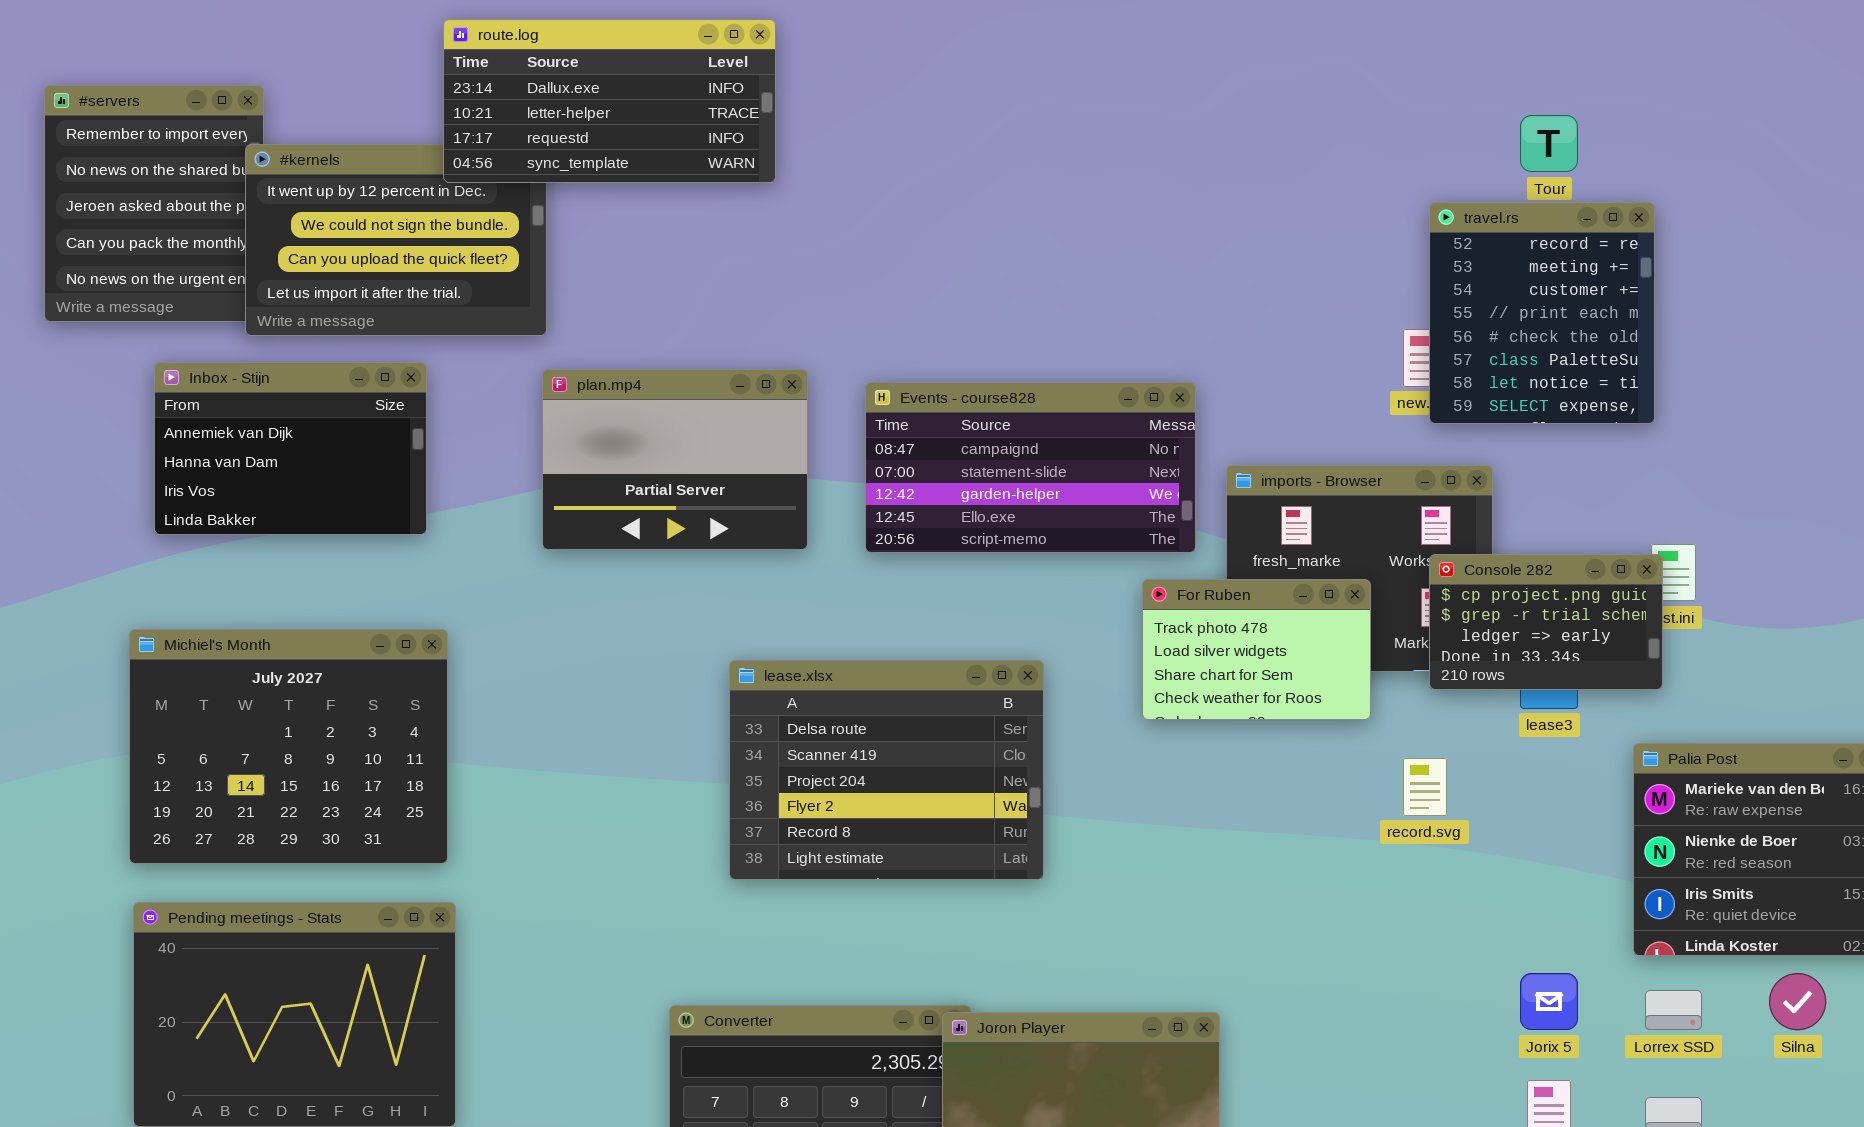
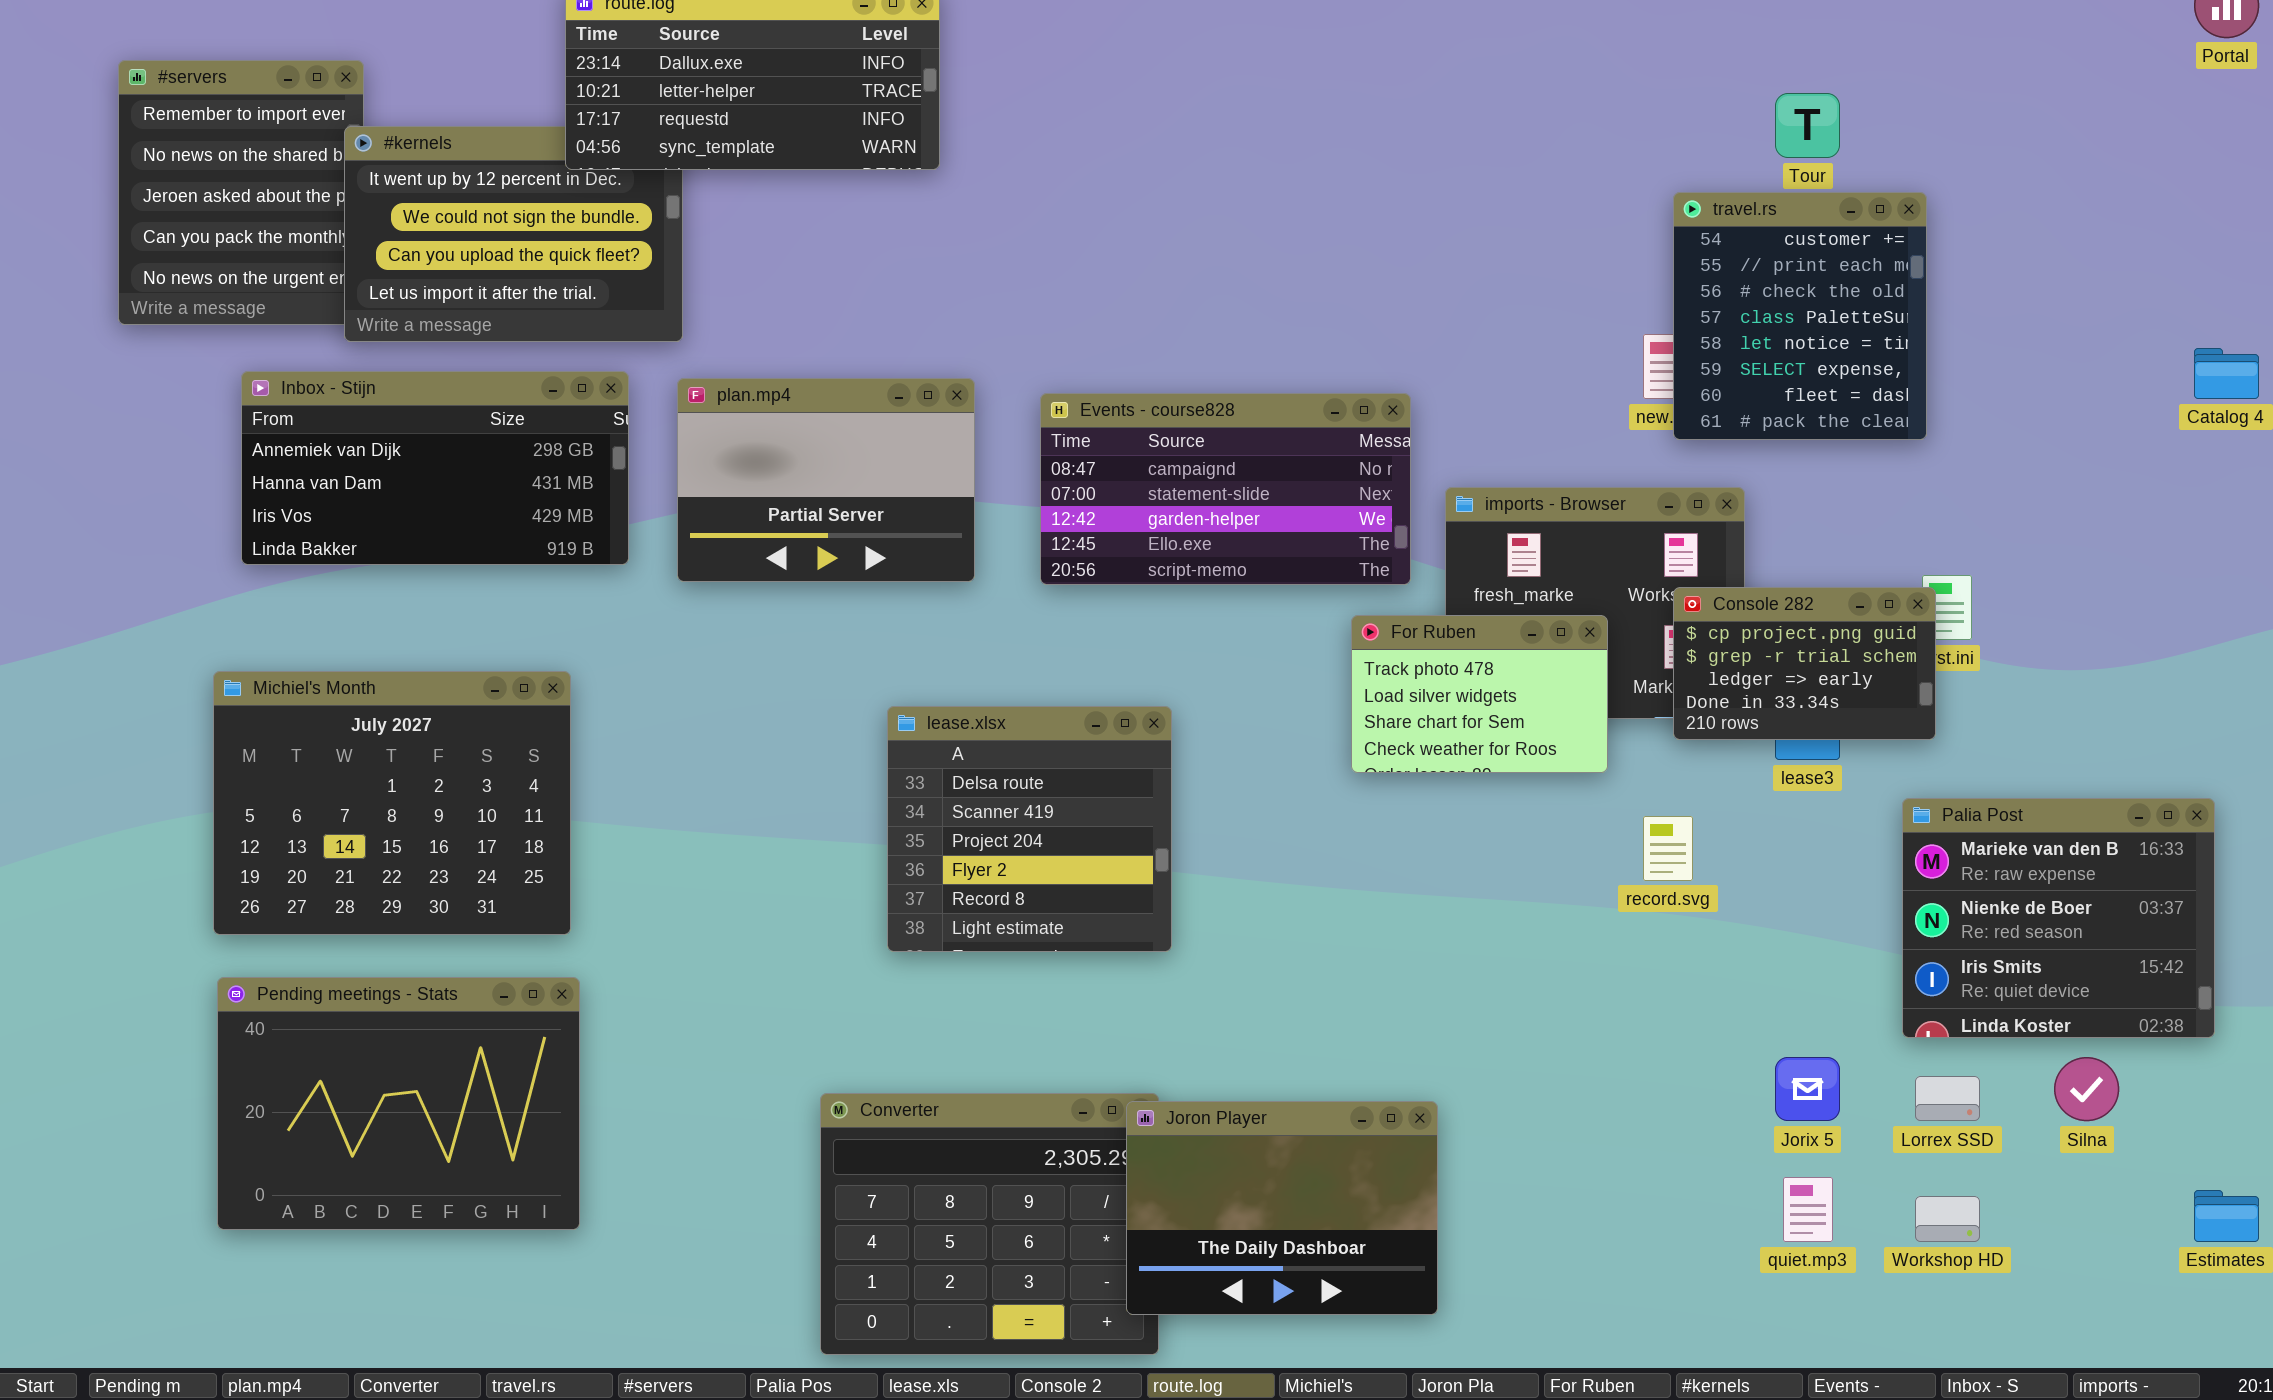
travel.rs: [1429,202,1655,424] -> [1673,192,1927,440], scrolled down 2 rows
Inbox - Stijn: [154,362,427,535] -> [241,371,629,565], resized
lease.xlsx: [729,660,1044,880] -> [887,706,1172,952], resized

